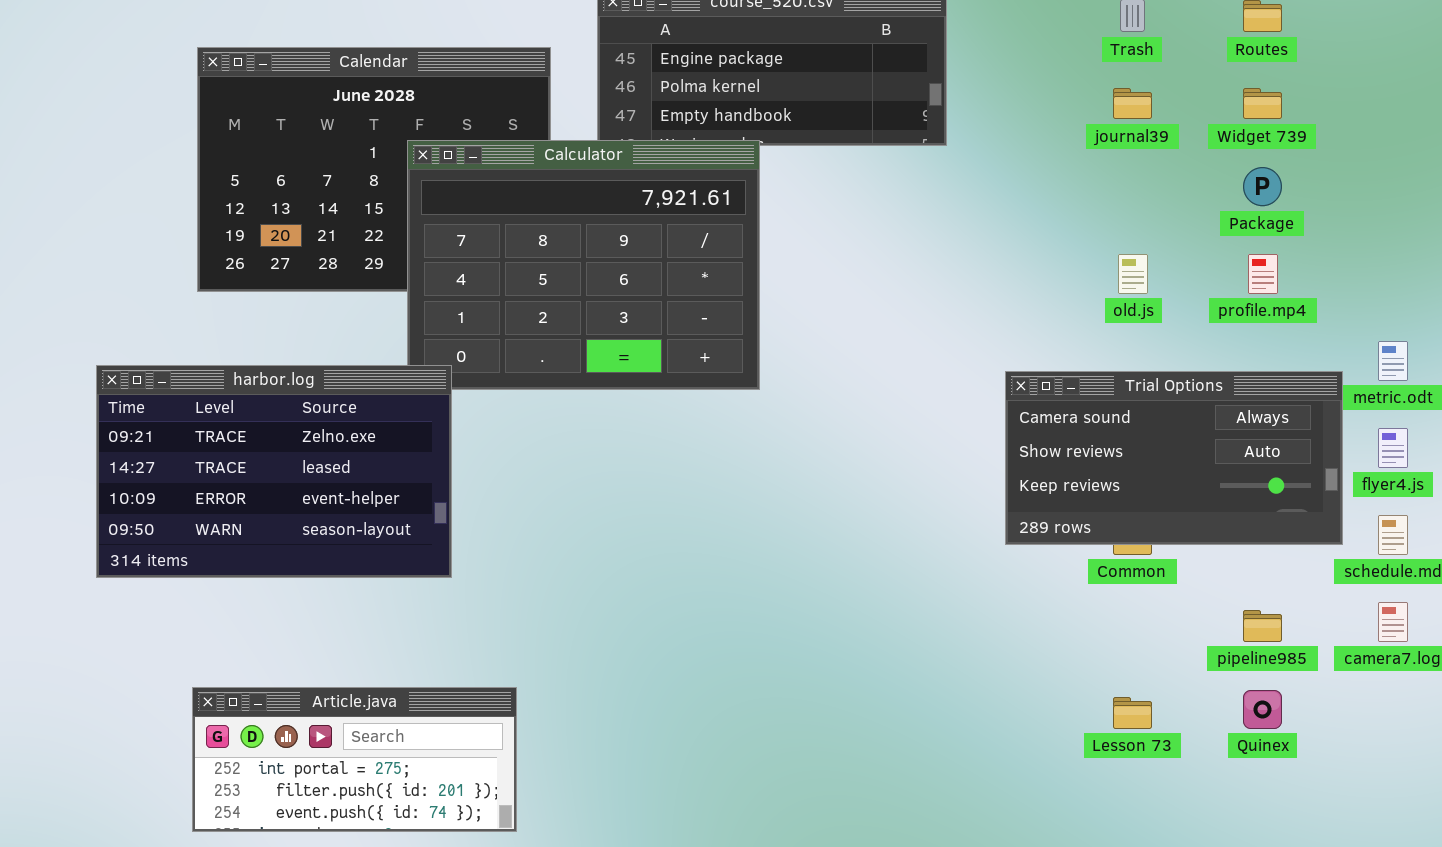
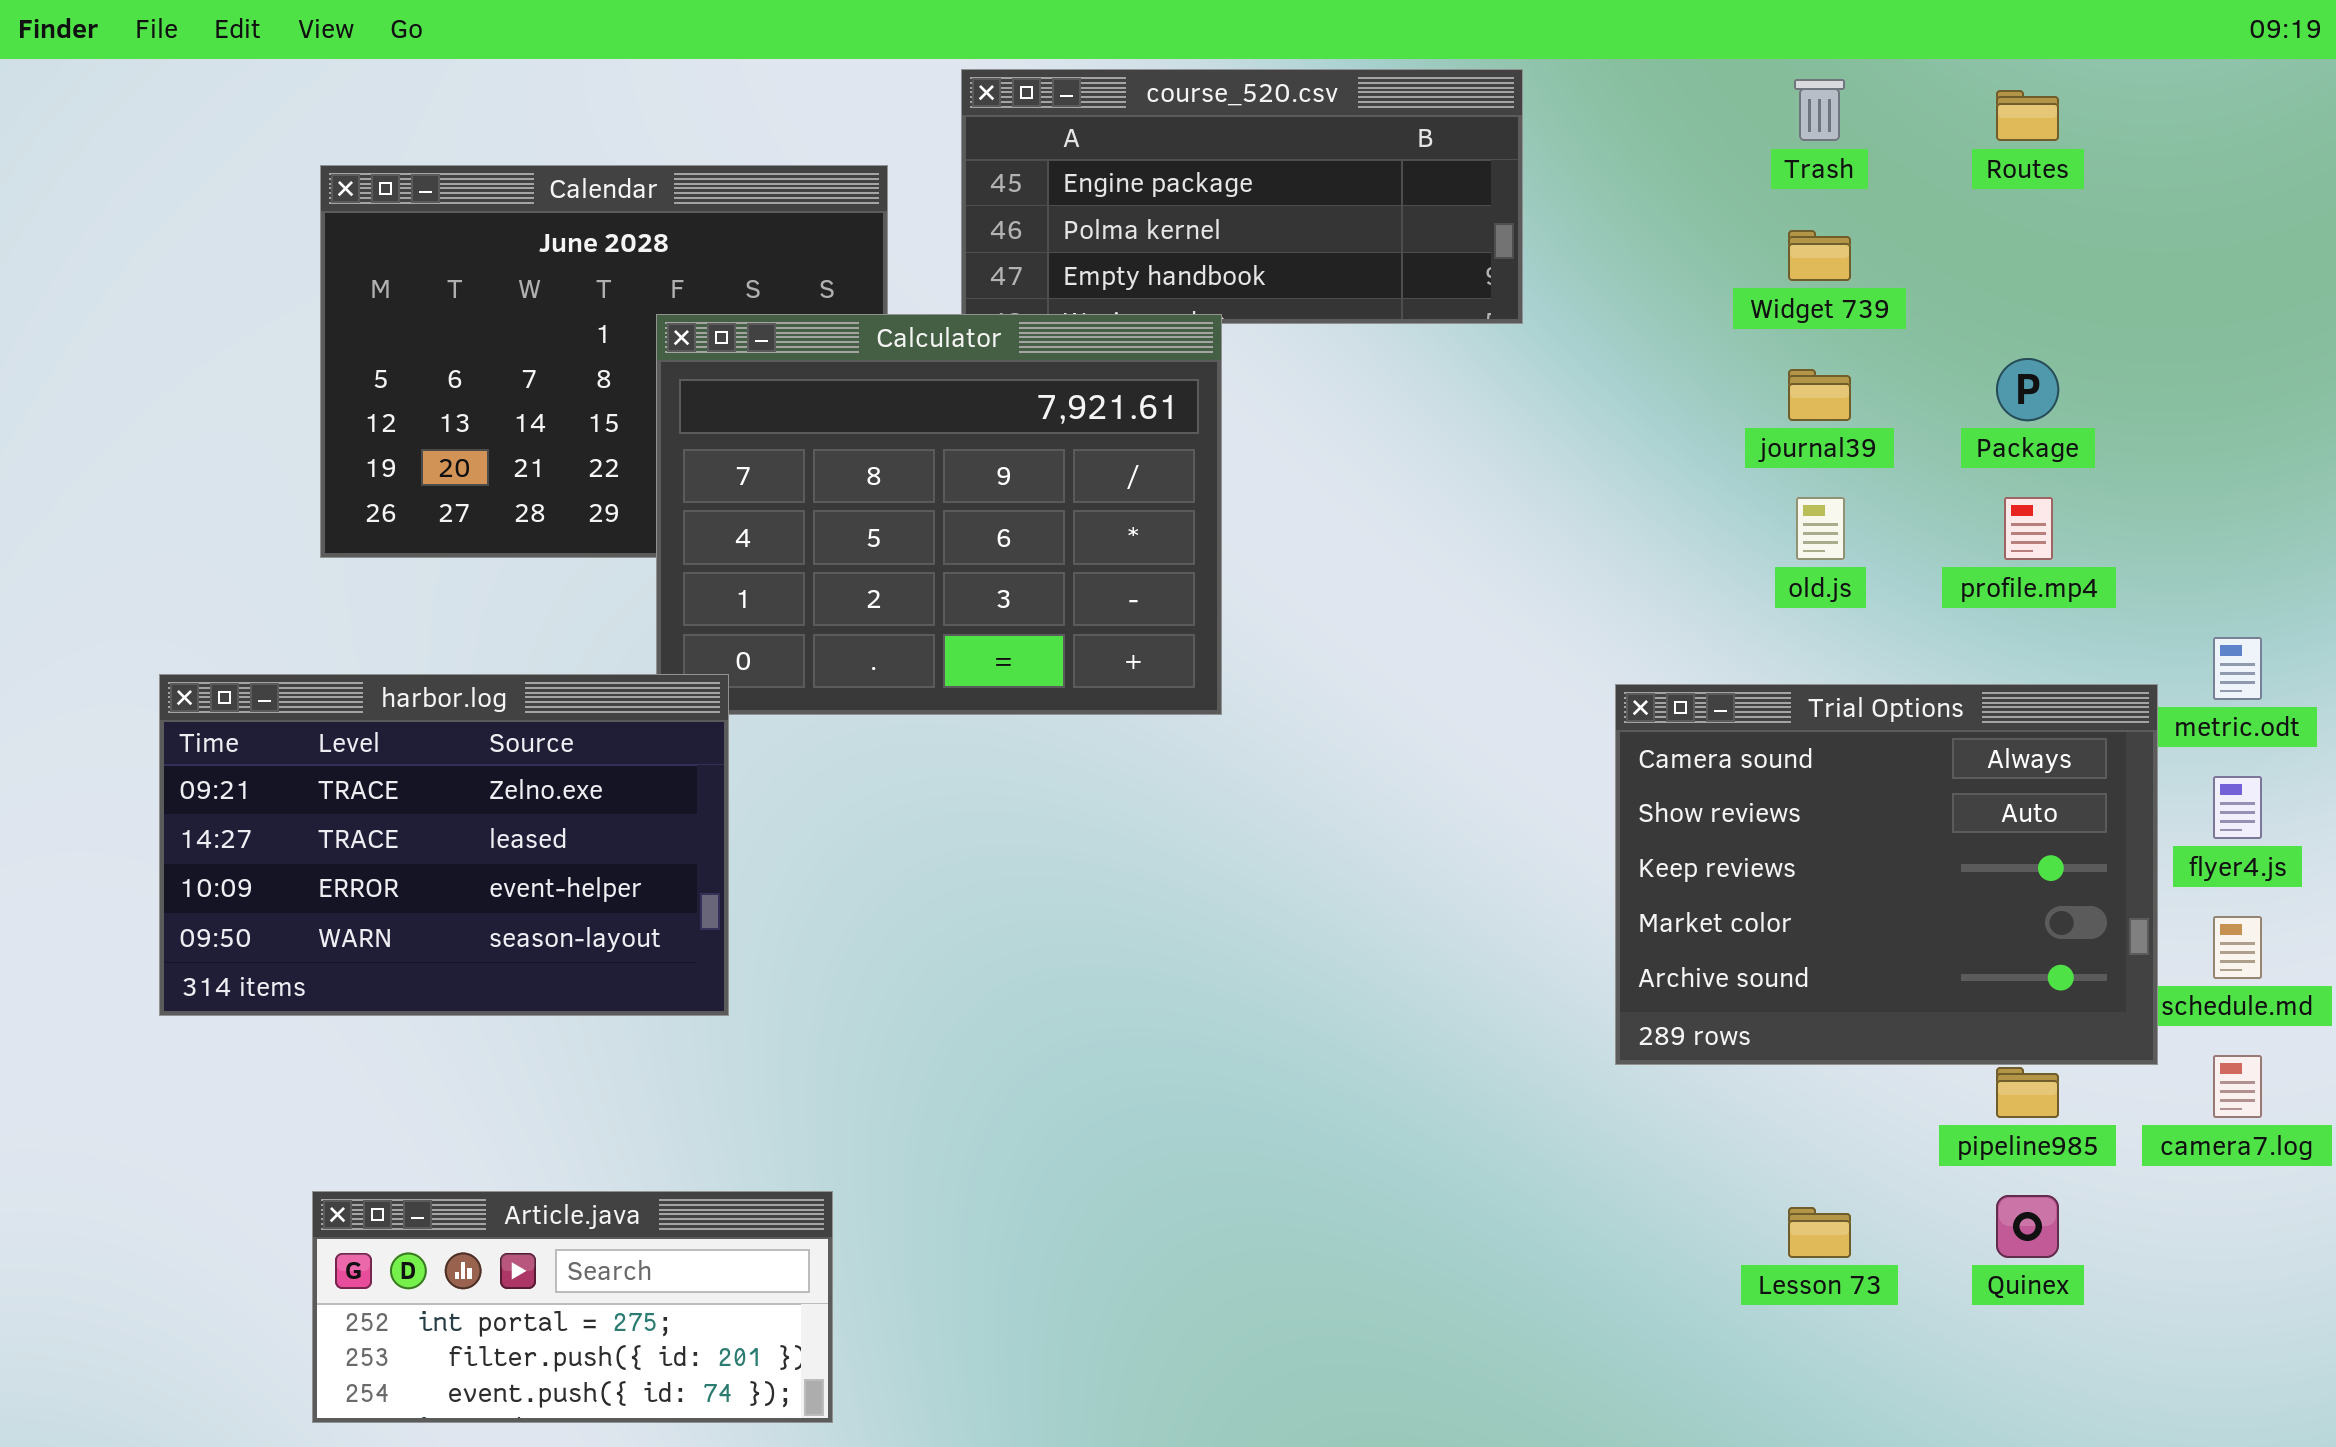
journal39: [1113,88,1152,119] -> [1788,369,1851,421], moved
Widget 739: [1243,88,1282,119] -> [1788,230,1851,281], moved
Trial Options: [1005,371,1343,545] -> [1615,684,2158,1065], resized

